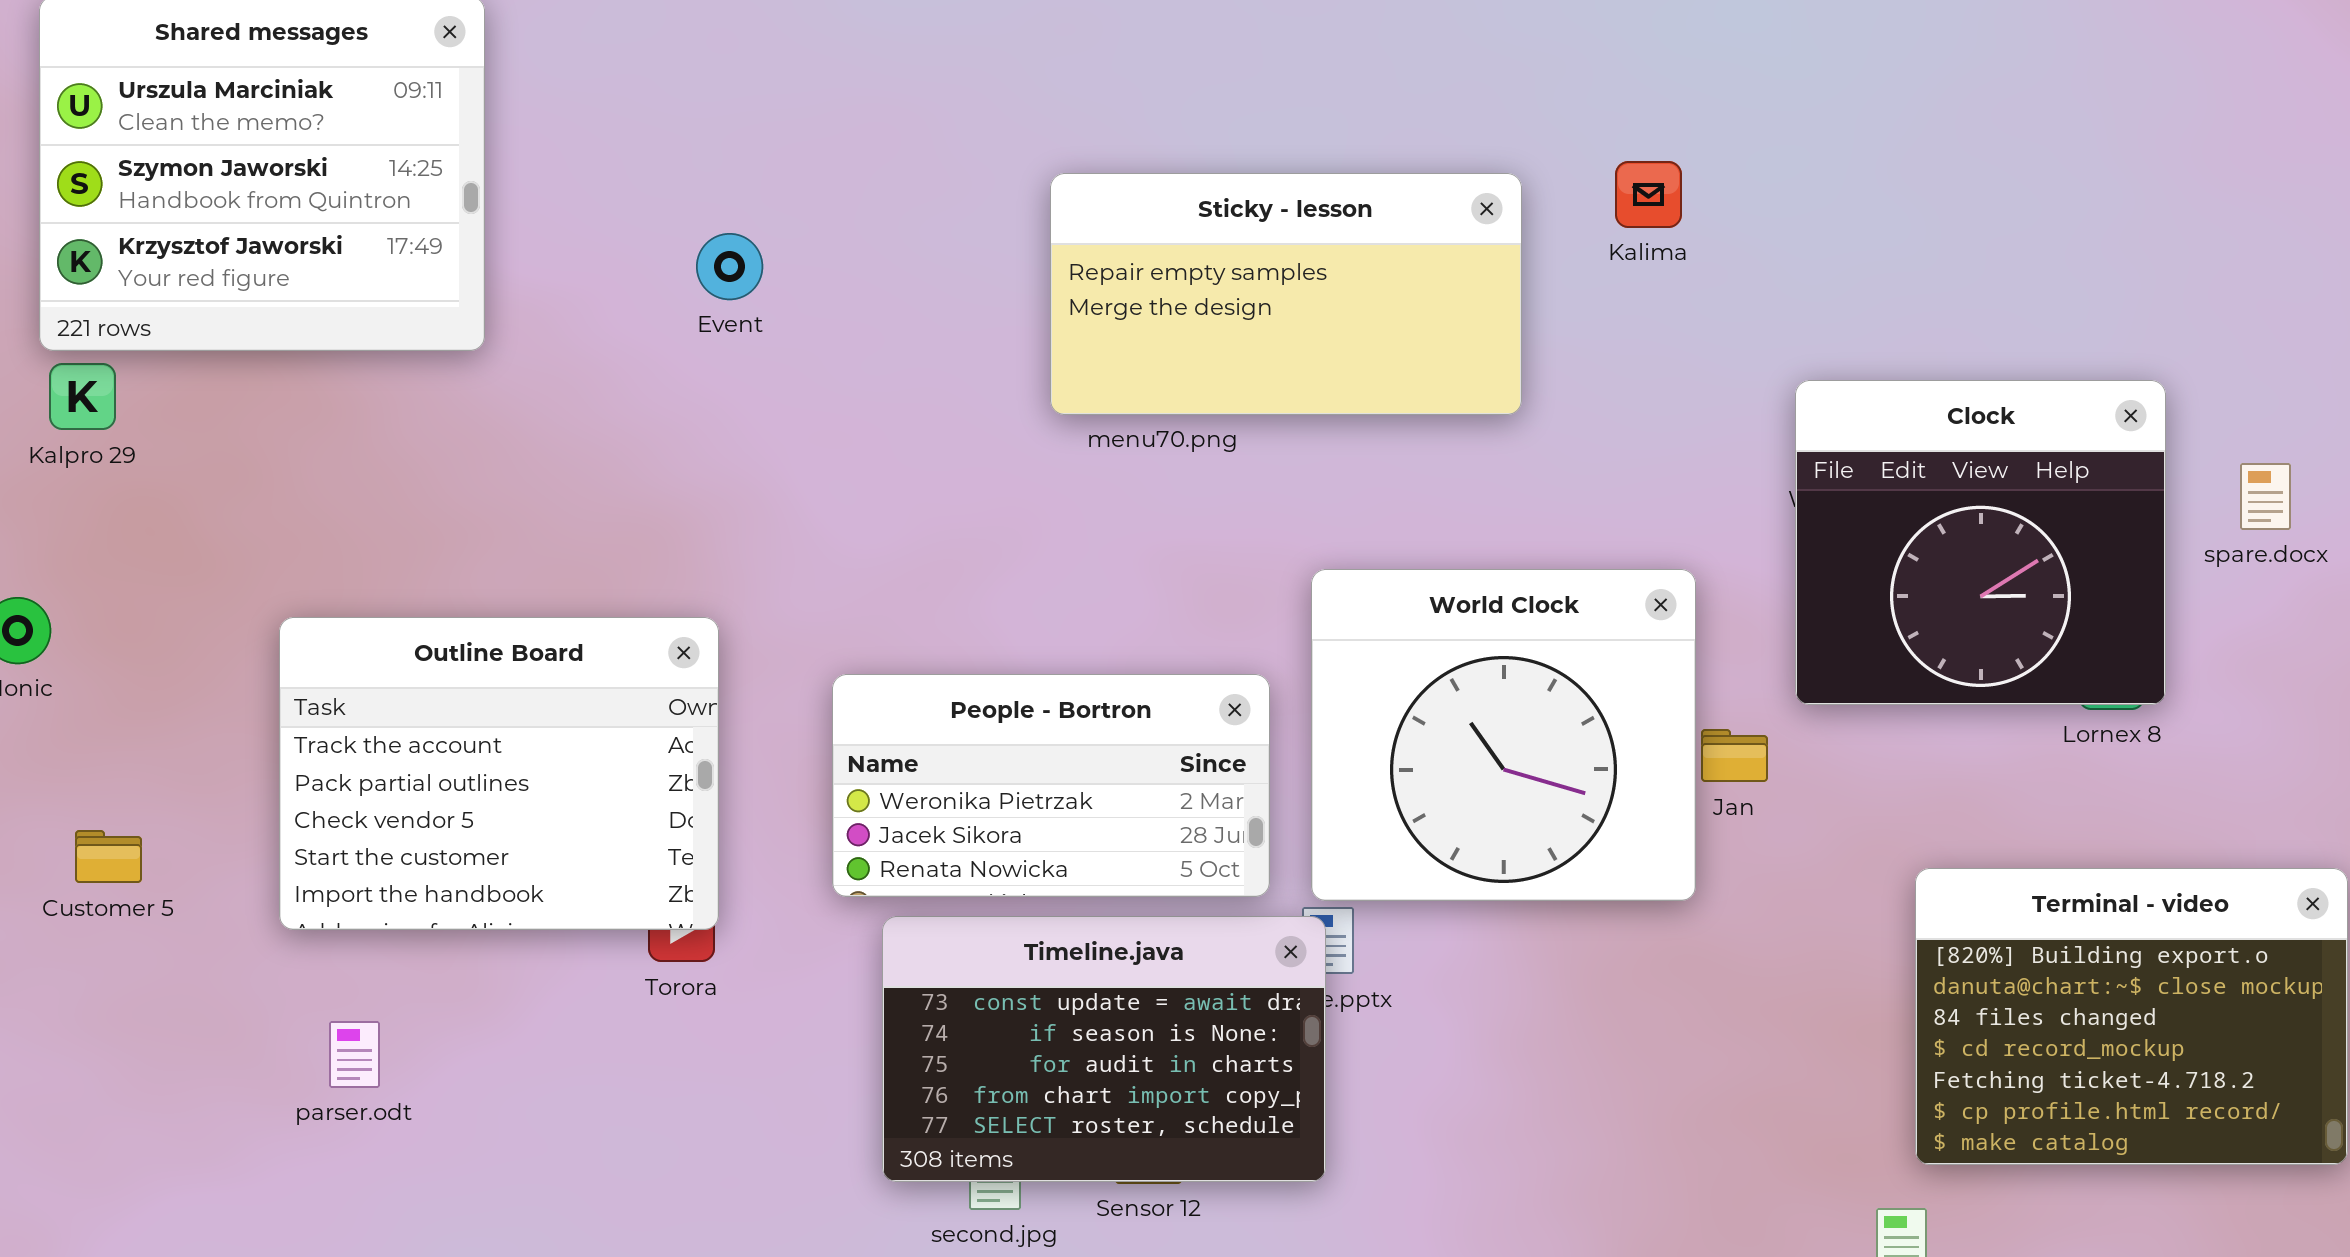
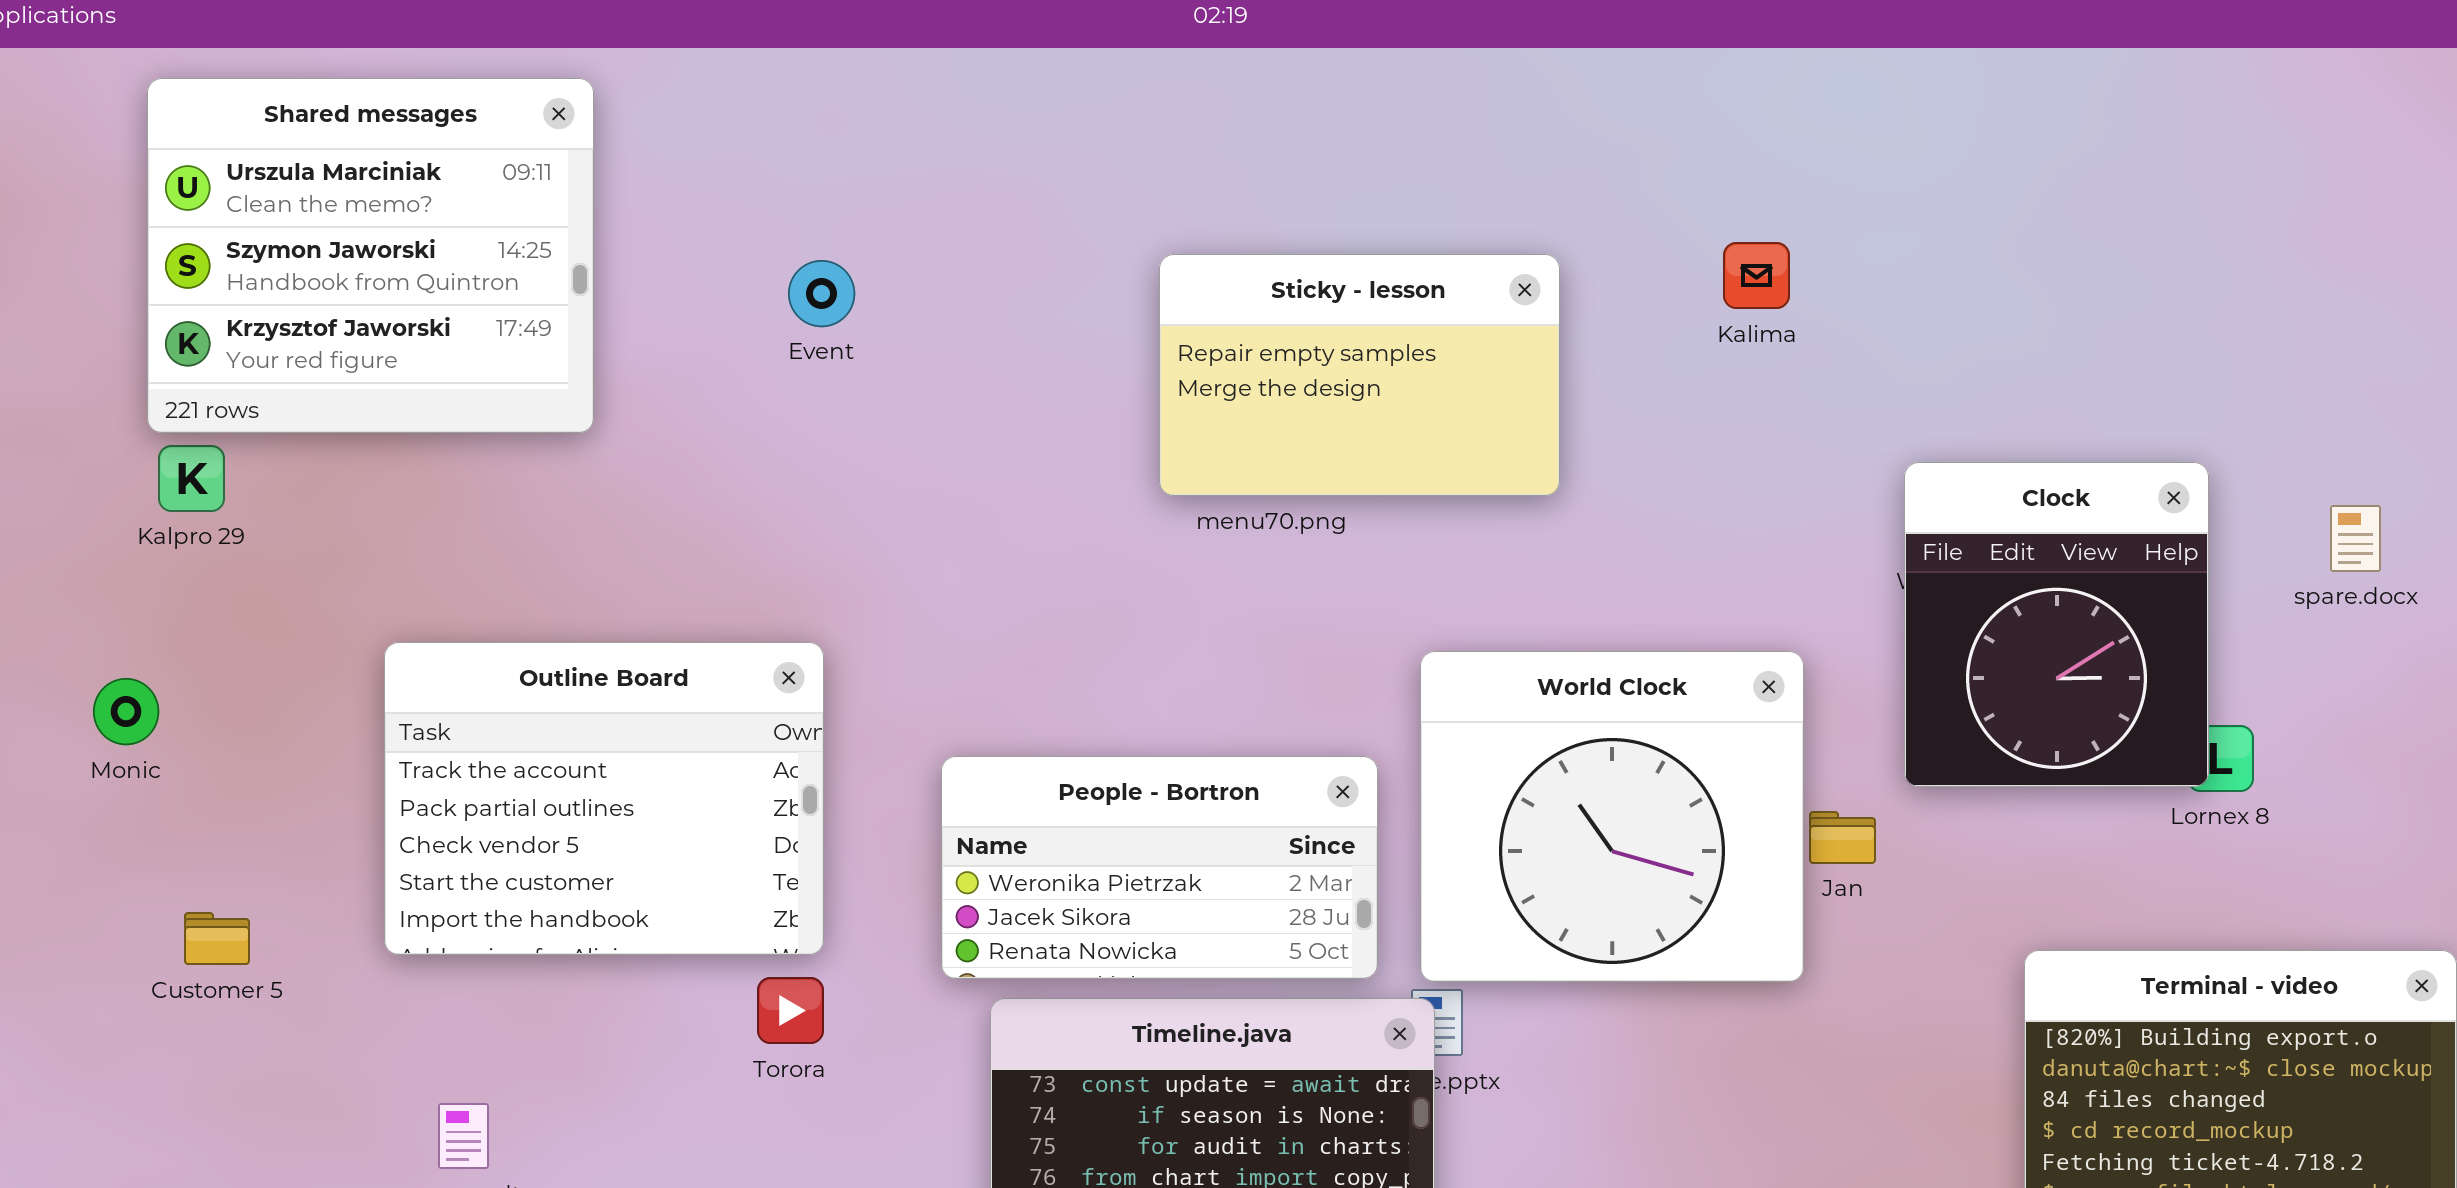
Sticky - lesson: [1050,173,1522,415] -> [1159,254,1560,496], resized
Event: [696,233,763,300] -> [788,260,855,327], moved
Clock: [1795,380,2166,705] -> [1904,462,2209,787], resized
spare.docx: [2240,463,2291,530] -> [2330,505,2381,572], moved
Outline Board: [279,617,719,930] -> [384,642,824,955], moved

